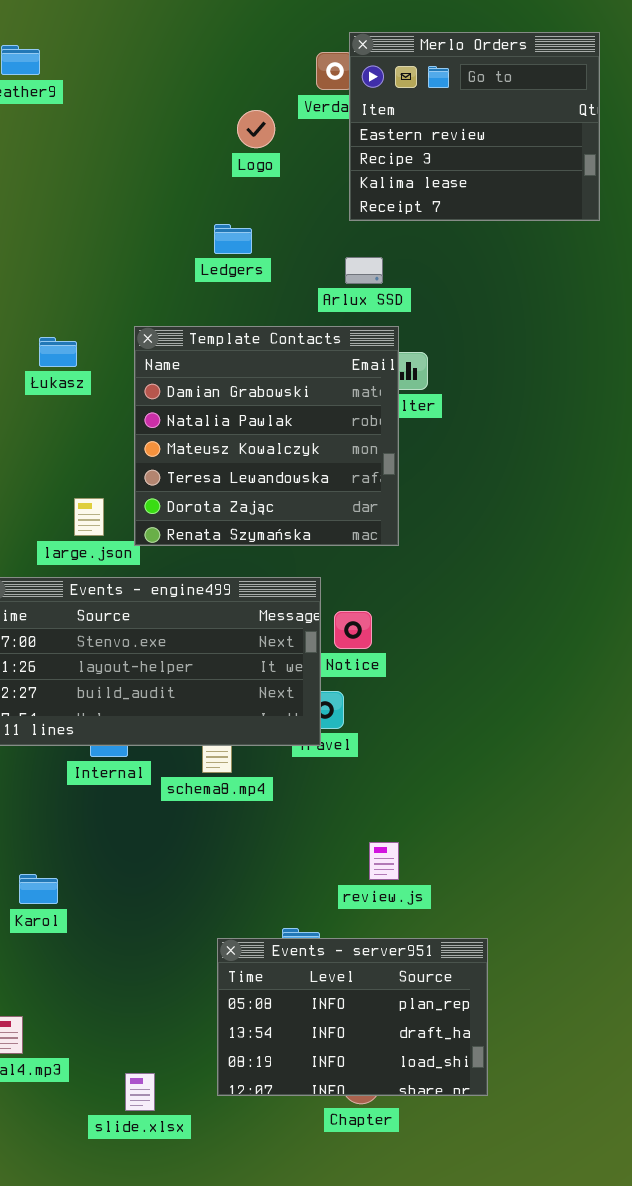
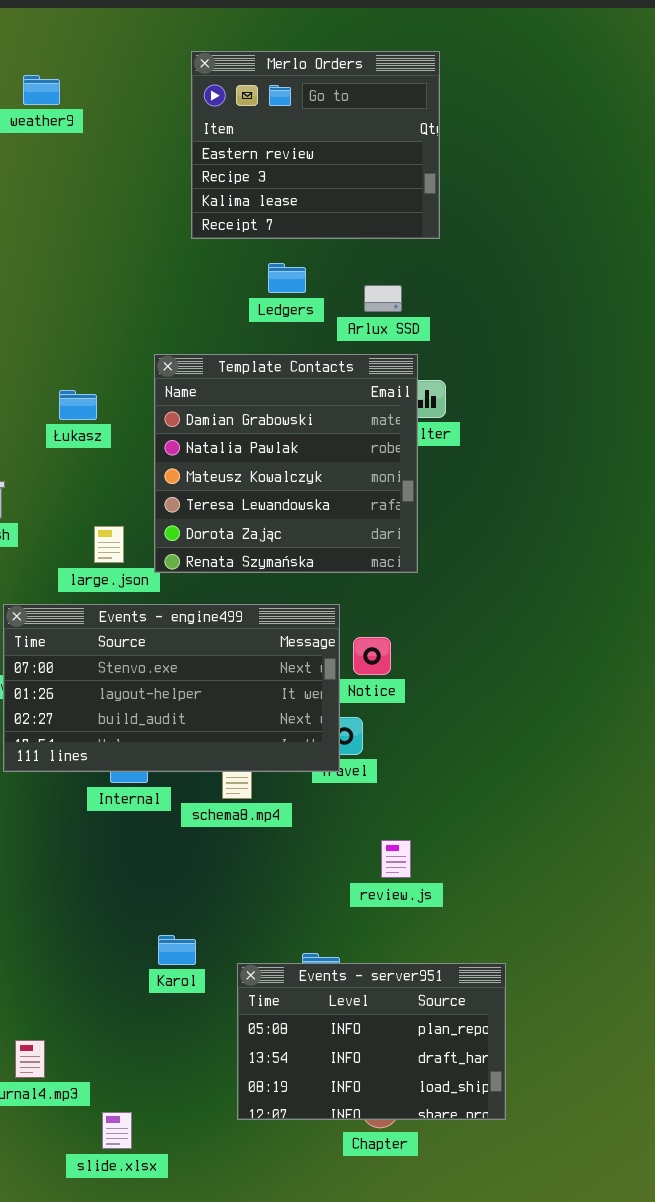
Merlo Orders: [349,32,600,221] -> [191,51,440,239], moved
Ledgers: [214,224,252,254] -> [268,263,306,293], moved
Łukasz: [39,337,77,367] -> [59,390,97,420], moved
review.js: [369,842,399,880] -> [381,840,411,878], moved
Karol: [19,874,58,904] -> [158,935,196,965], moved
slide.xlsx: [125,1073,155,1111] -> [102,1112,132,1149], moved

